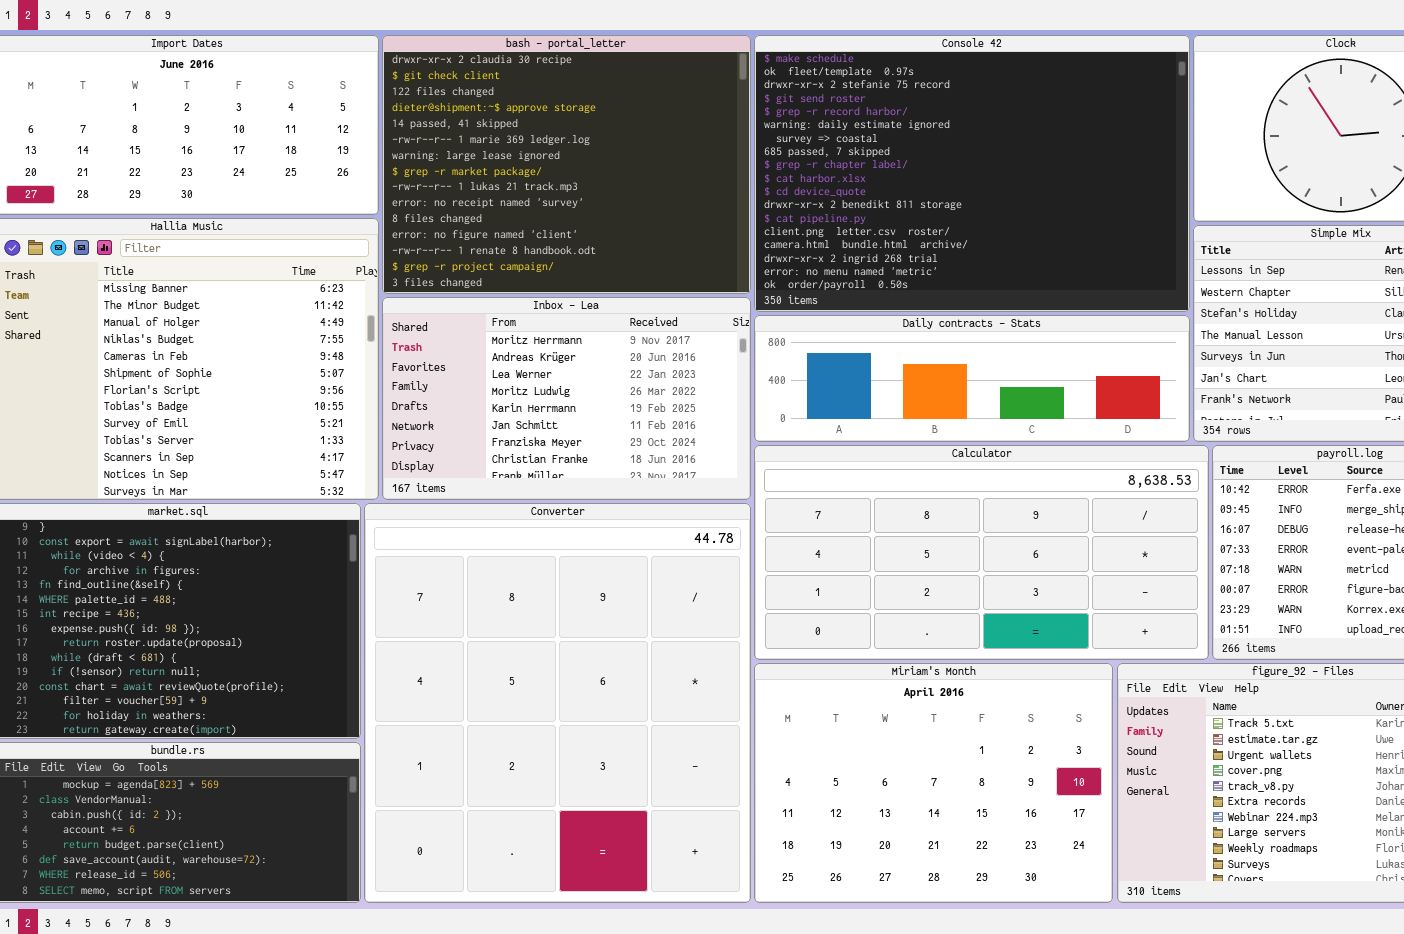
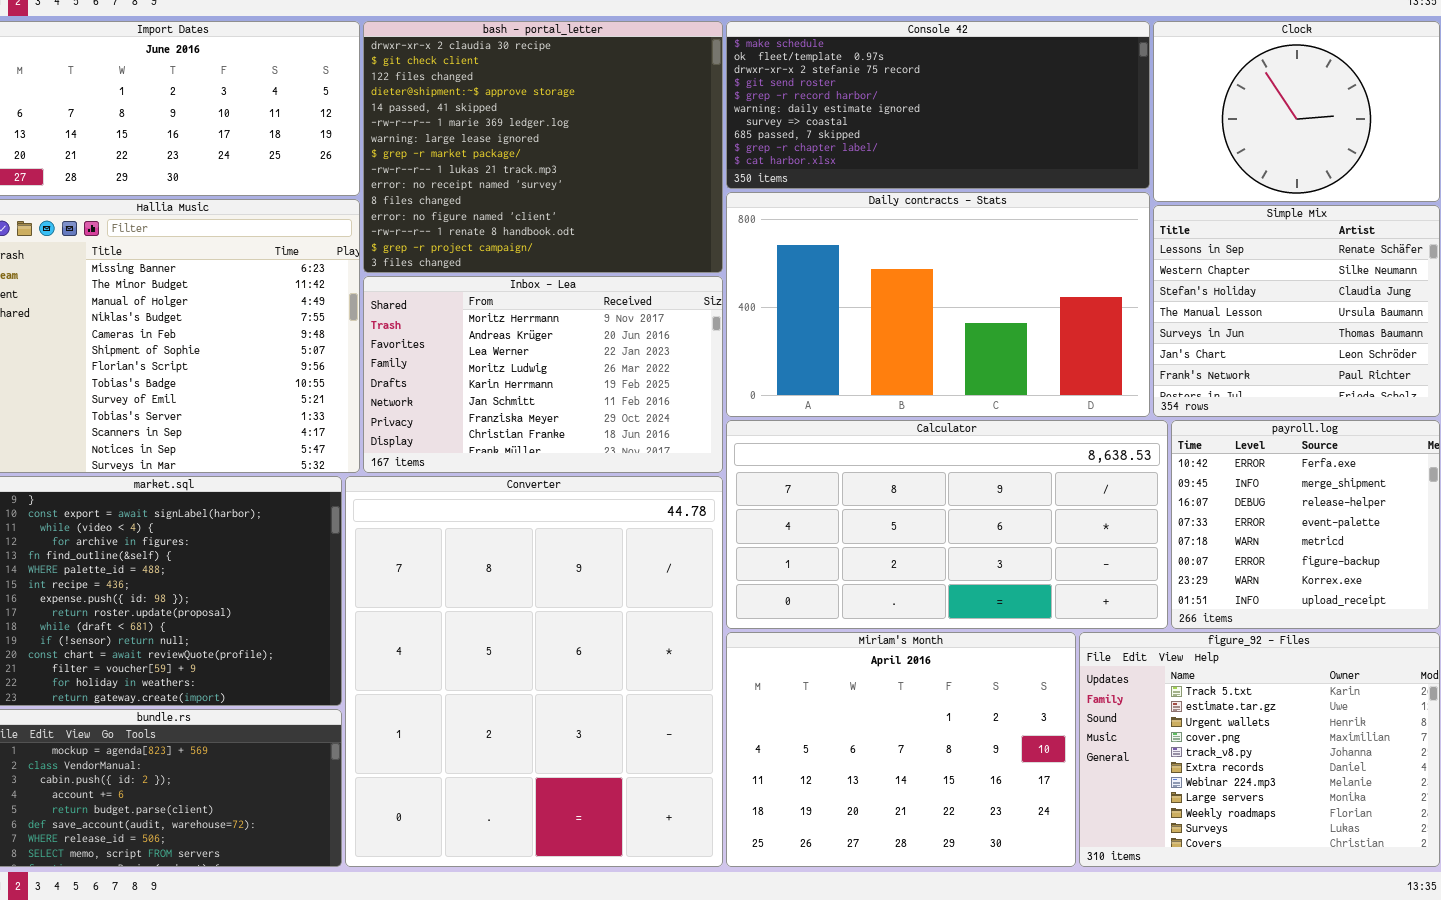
Console 42: [754,35,1190,312] -> [726,21,1150,189], resized
Daily contracts - Stats: [754,315,1190,442] -> [726,192,1150,417], resized

